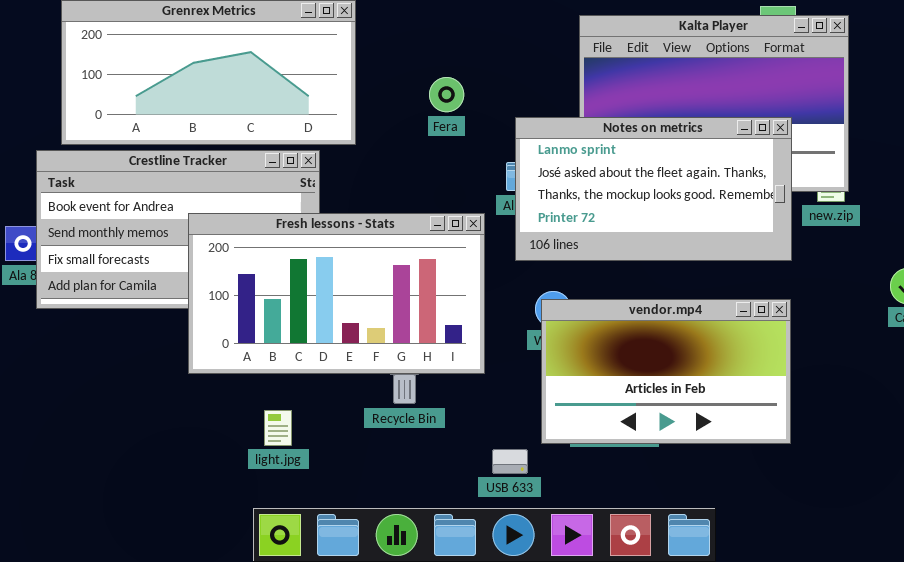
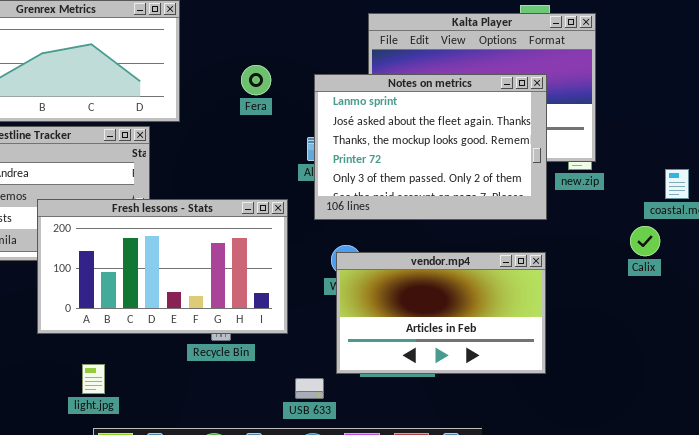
Notes on metrics: [515,117,792,261] -> [314,74,547,220], resized
Fresh lessons - Stats: [188,213,485,374] -> [37,199,288,334], moved
light.jpg: [264,410,292,446] -> [82,364,105,394], moved

